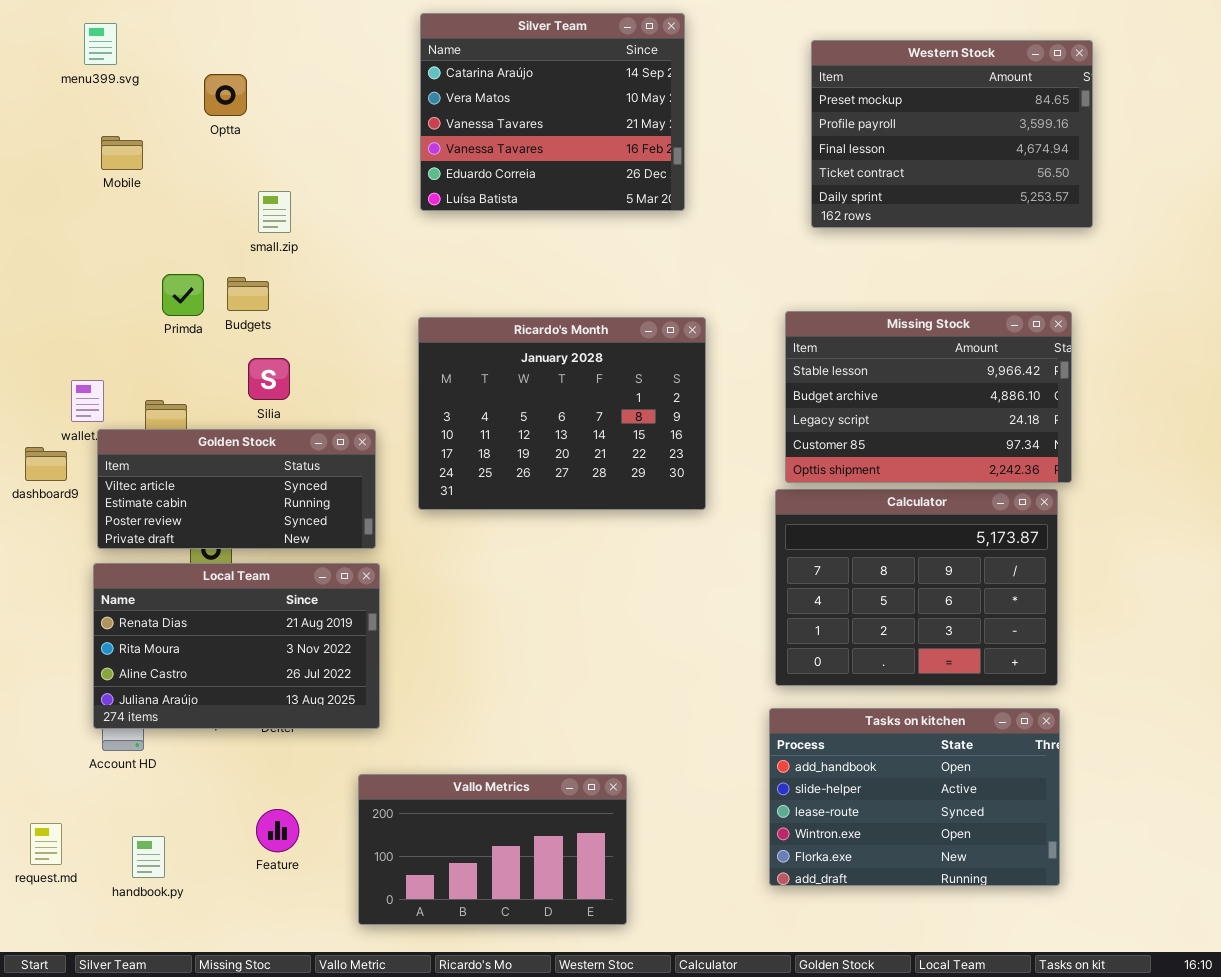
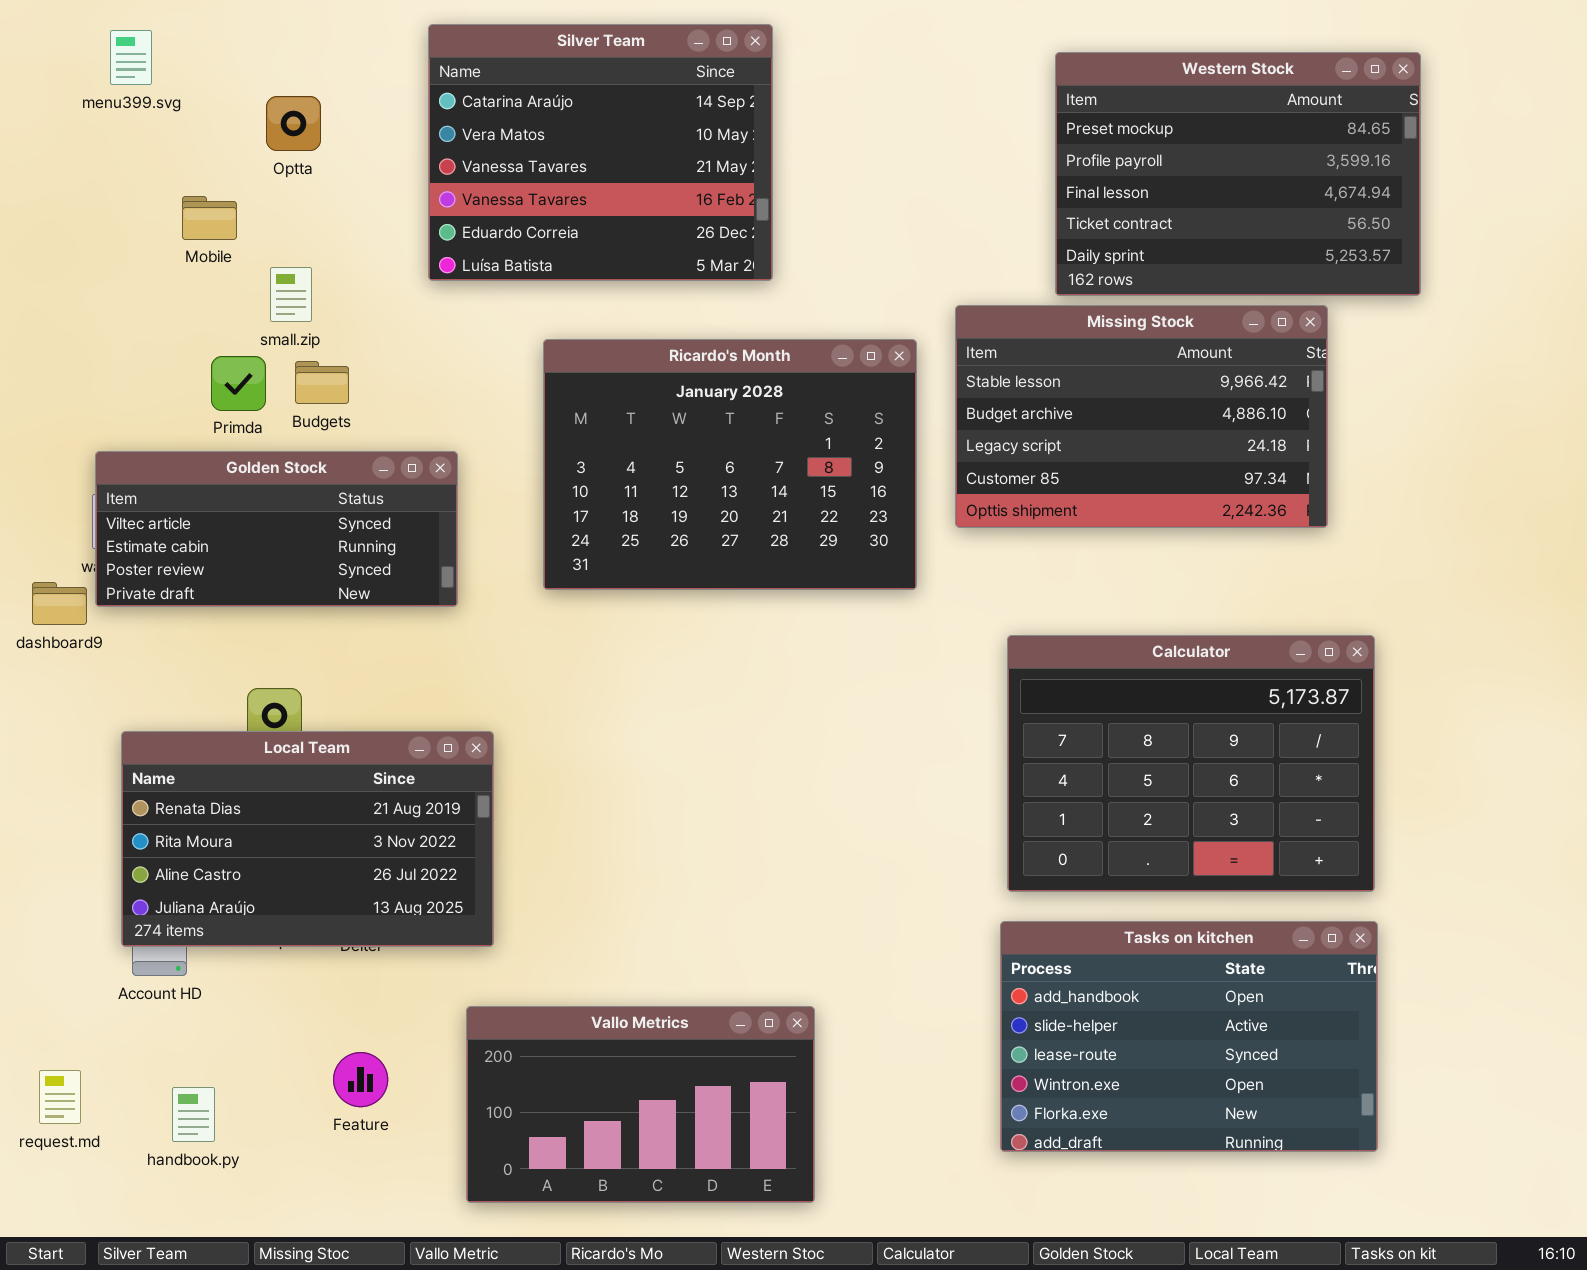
Silver Team: [420,13,685,211] -> [428,24,773,281], moved
Mobile: [101,136,143,170] -> [182,196,237,240], moved
small.zip: [258,191,291,233] -> [270,267,312,322], moved
Missing Stock: [785,311,1072,483] -> [955,305,1328,528], moved
Ricardo's Month: [418,317,706,510] -> [543,339,917,590], moved
Golden Stock: [97,429,376,549] -> [95,451,458,607], moved

